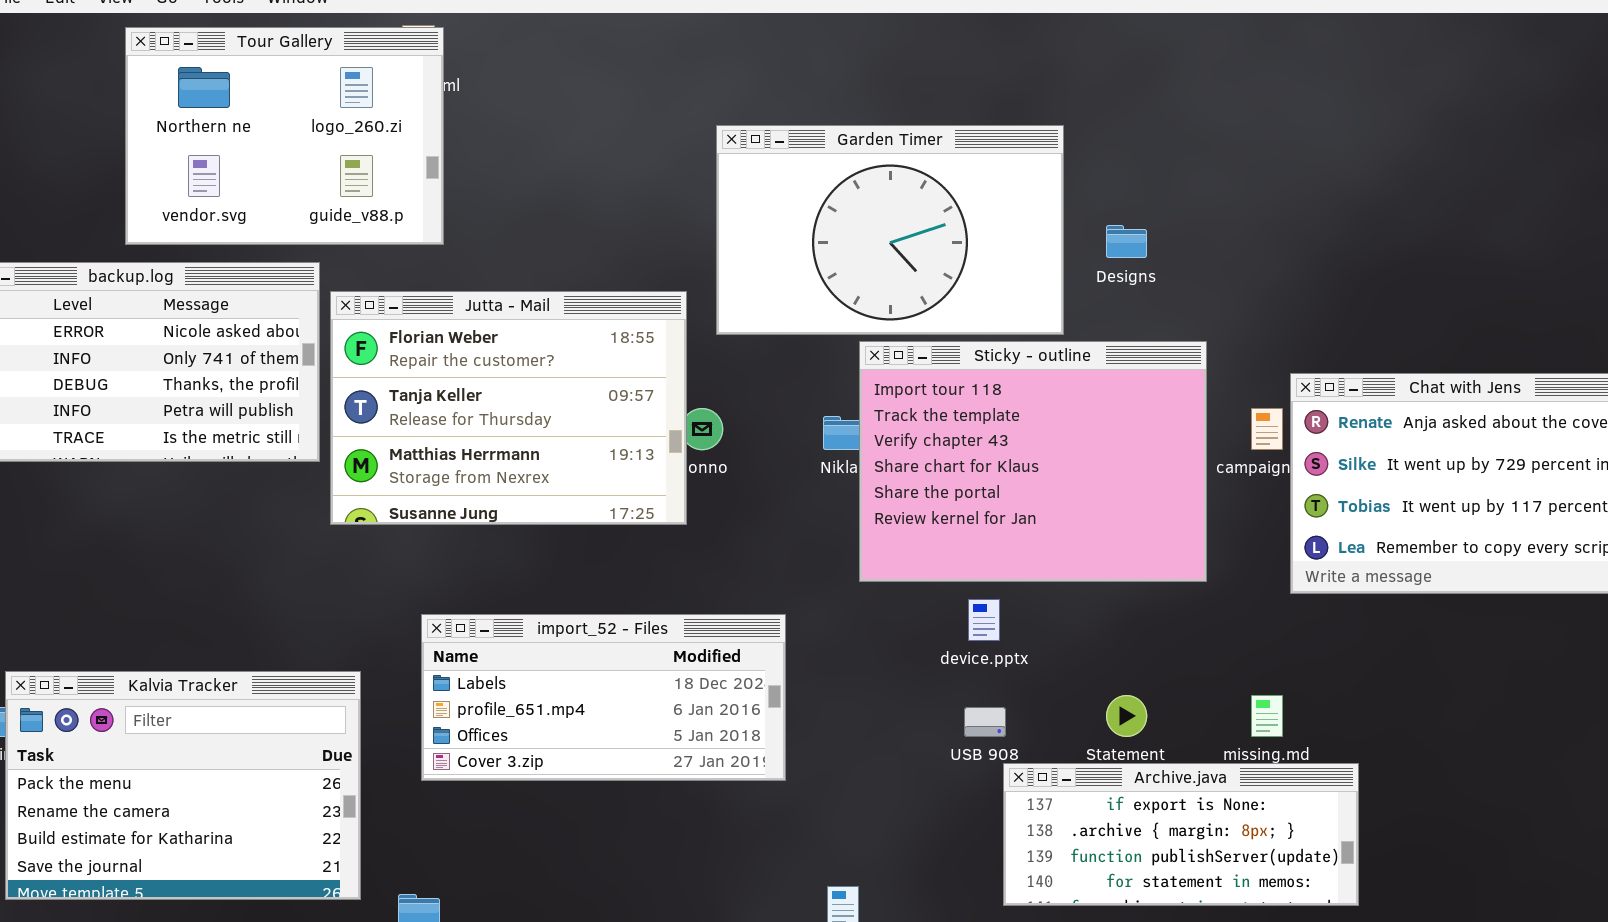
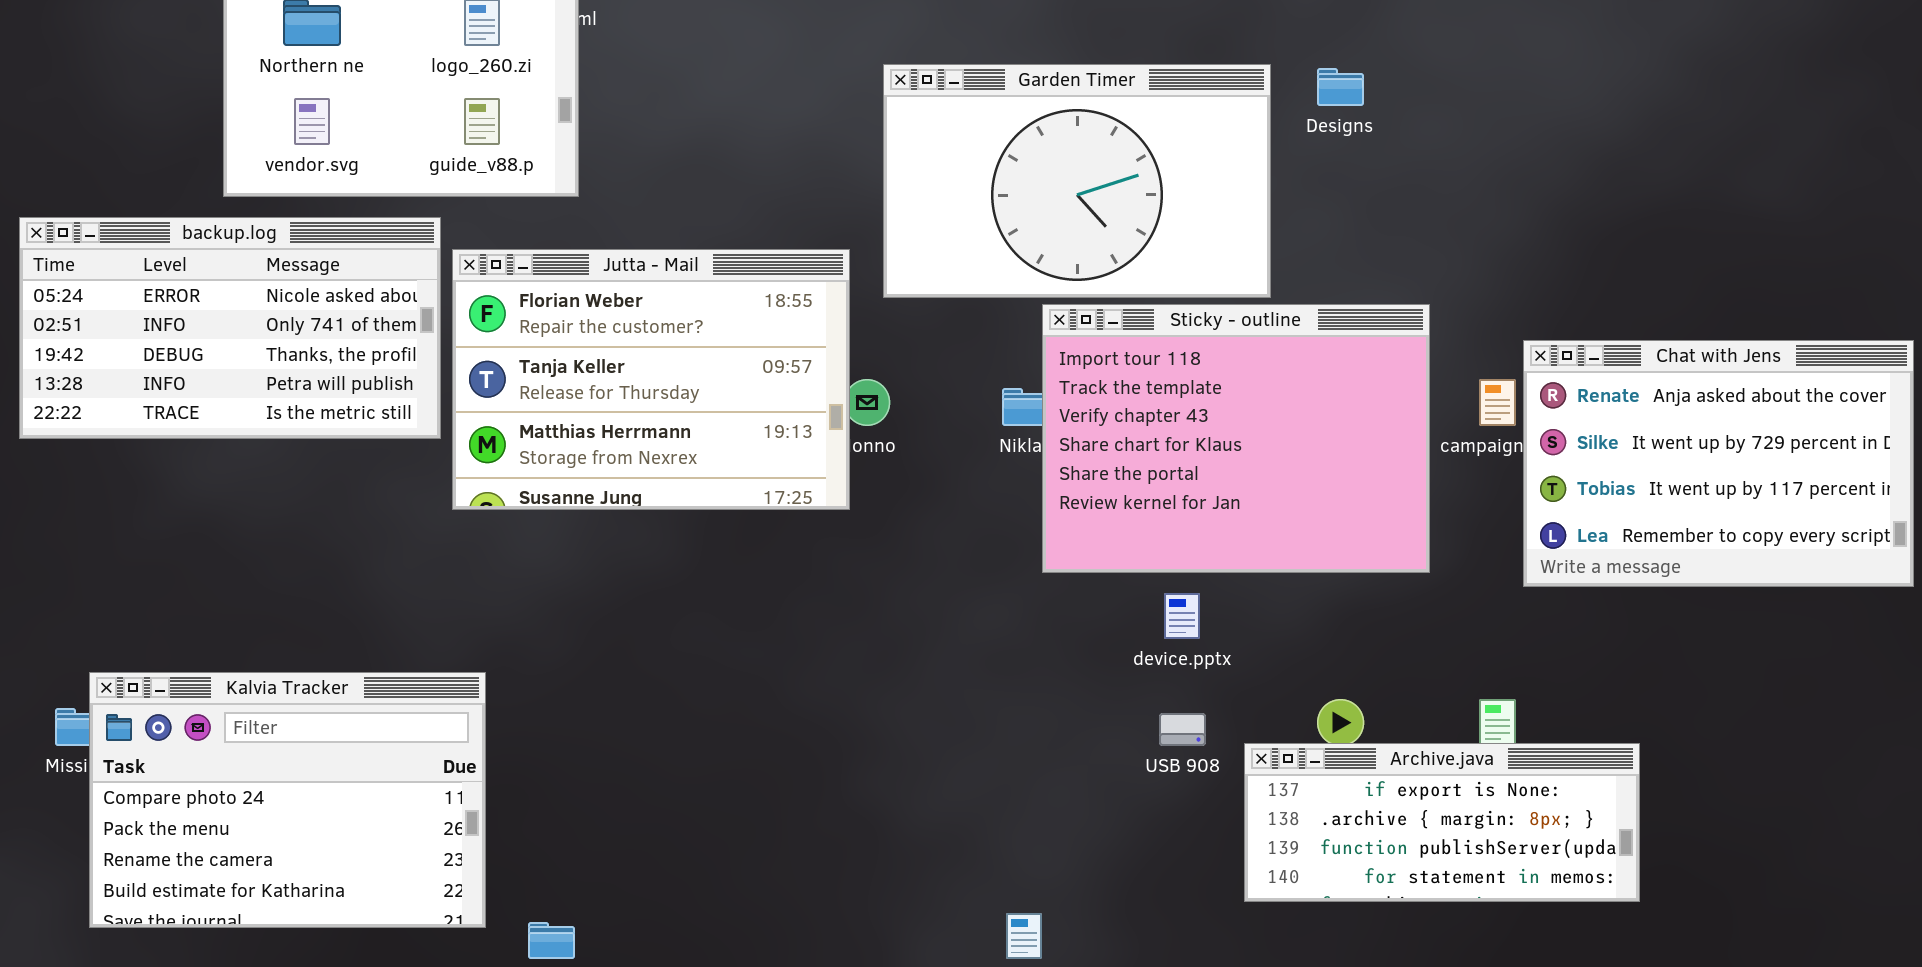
Designs: [1106,225,1147,258] -> [1317,68,1364,106], moved
import_52 - Files: [421,614,786,781] -> none, closed
Kalvia Tracker: [5,671,361,900] -> [89,672,486,928], scrolled up 1 row
Archive.java: [1003,763,1359,906] -> [1244,743,1640,902], moved

